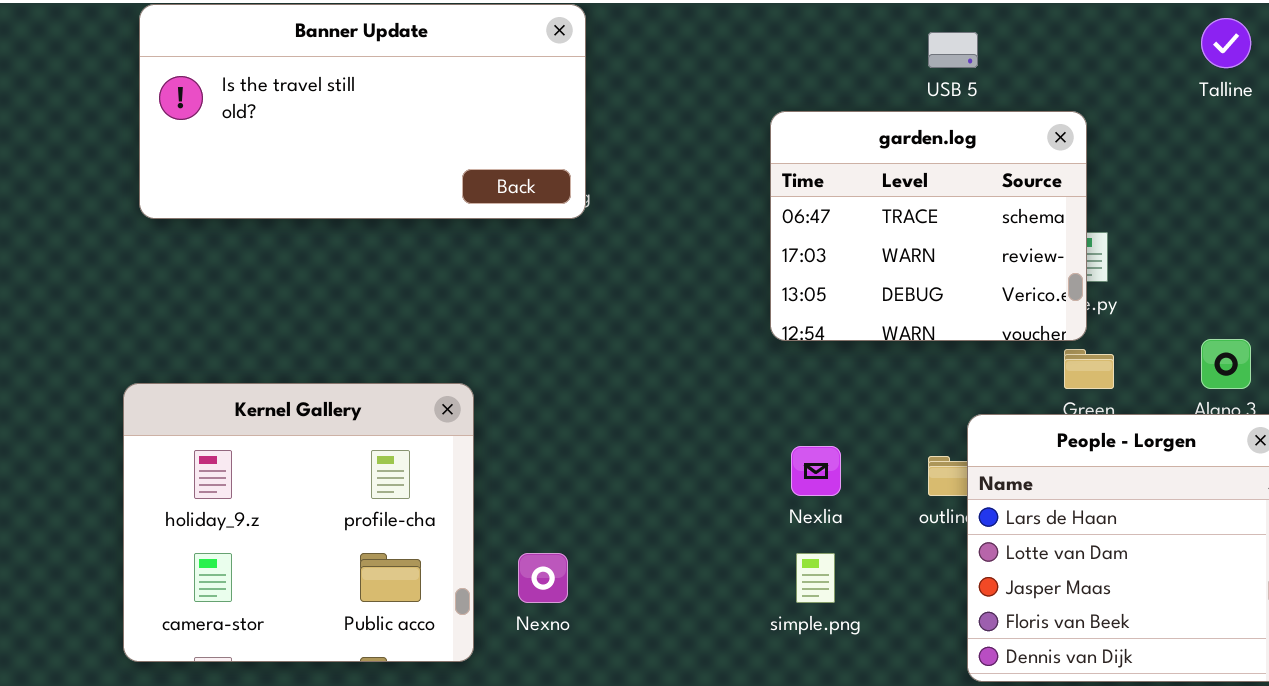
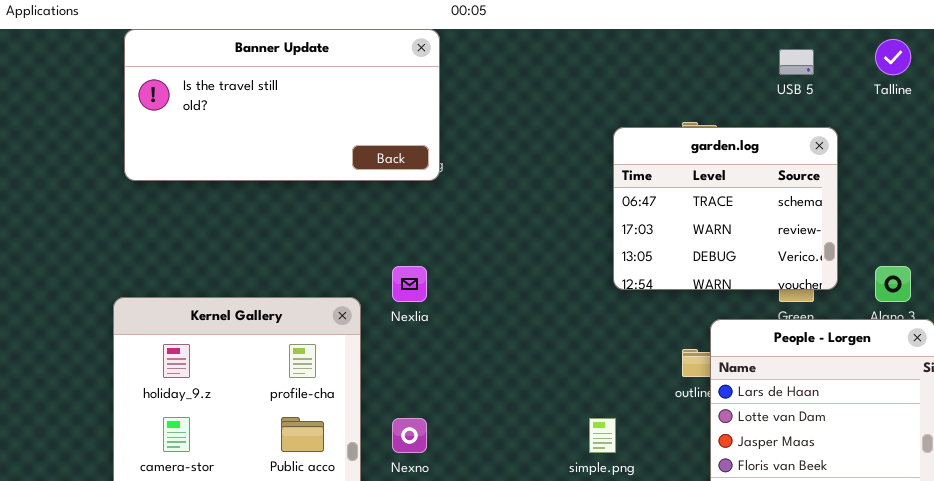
USB 5: [928,32,978,68] -> [779,49,814,75], moved
garden.log: [770,111,1087,341] -> [613,127,838,290], moved
Nexlia: [791,446,841,496] -> [392,266,427,302], moved

